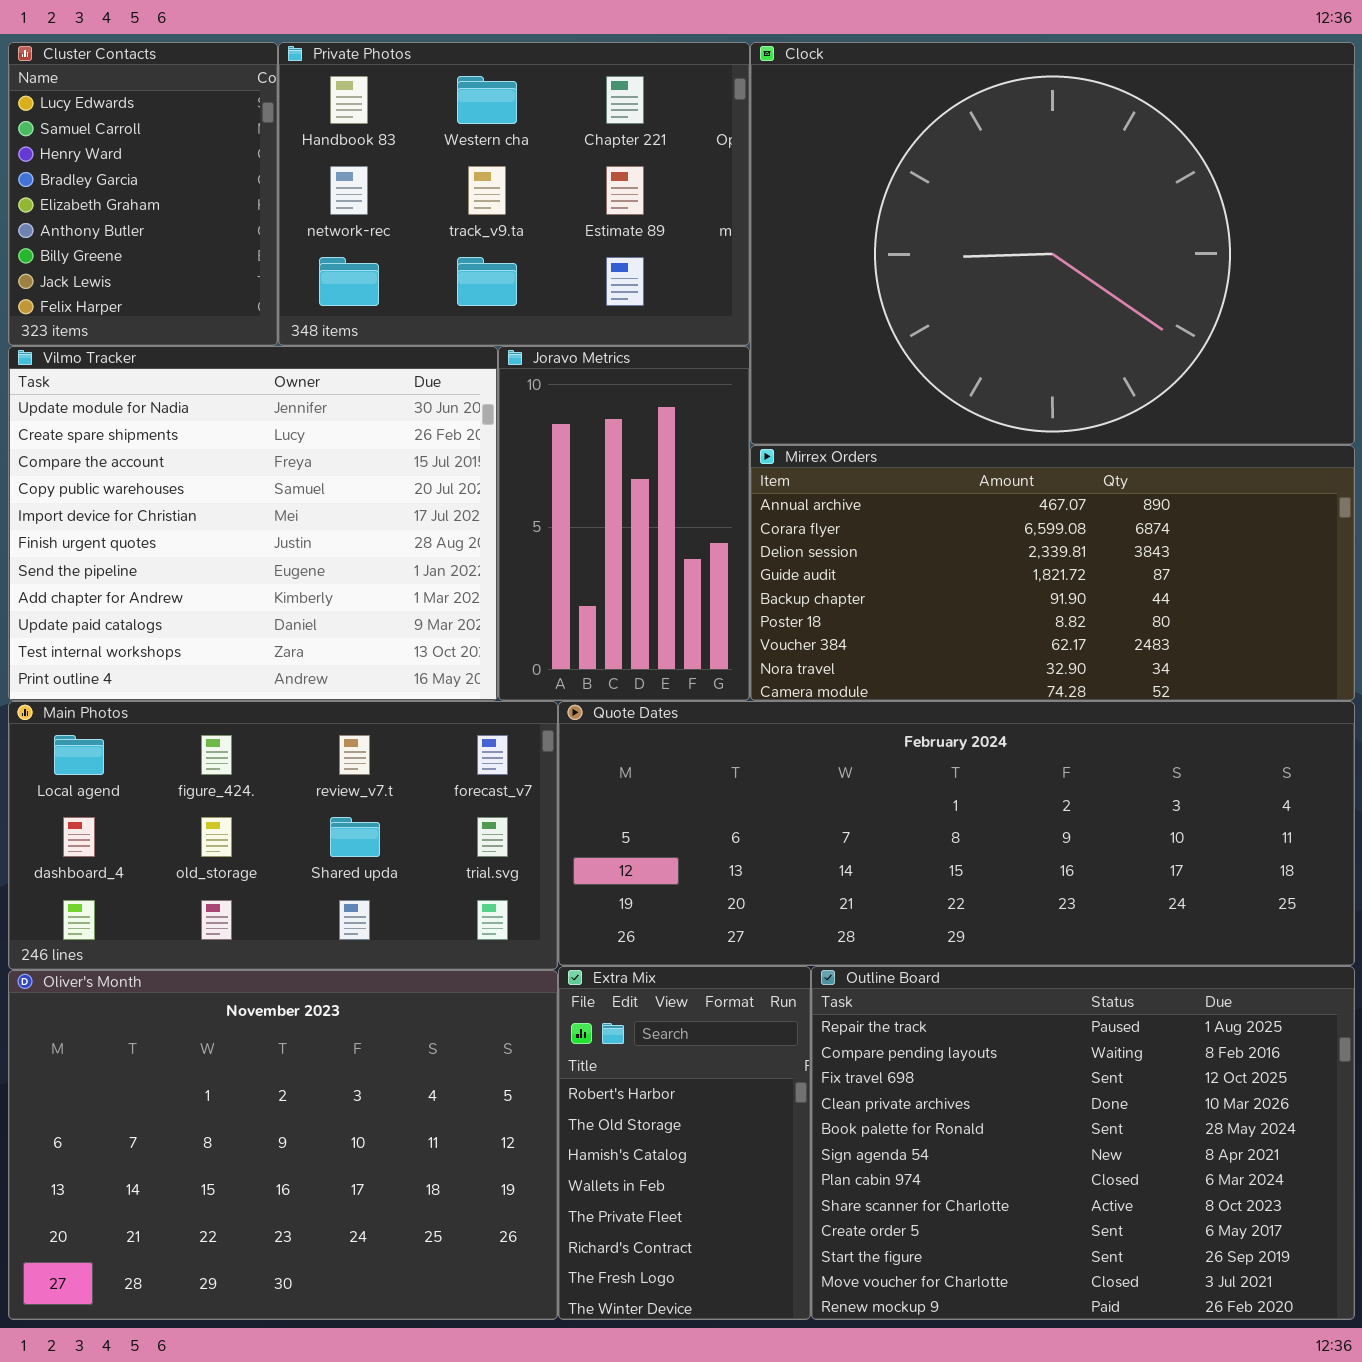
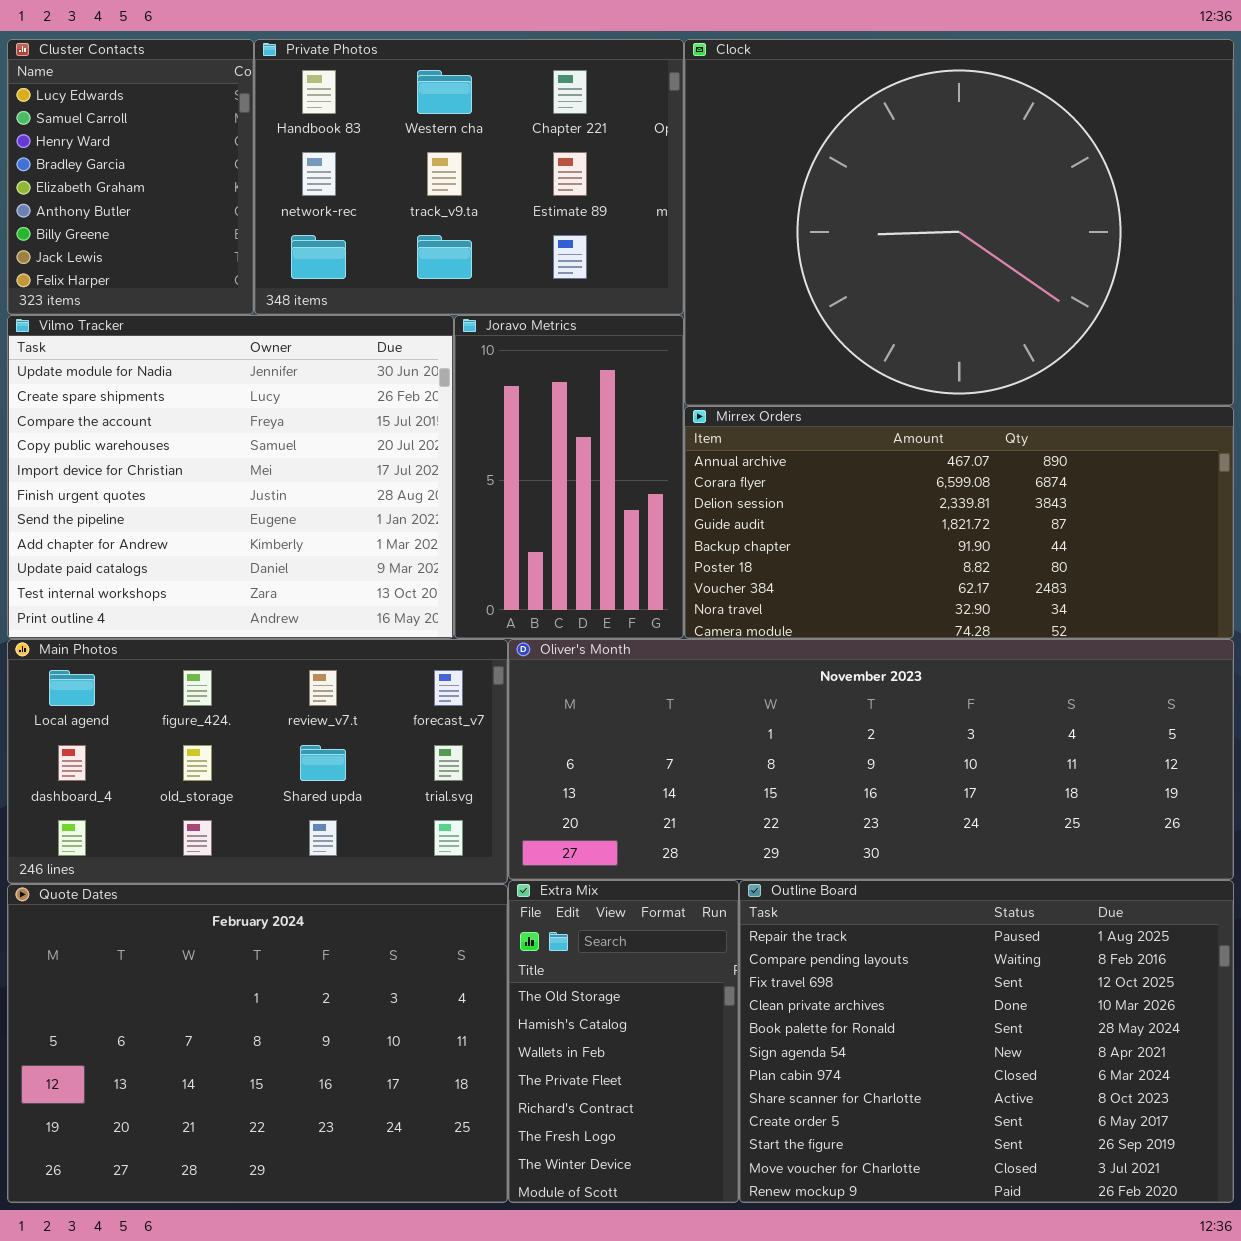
Quote Dates: [558,701,1355,966] -> [7,884,508,1203], moved, resized
Extra Mix: [558,966,811,1320] -> [508,880,739,1203], scrolled down 1 row
Oliver's Month: [8,970,558,1320] -> [508,639,1234,880], moved, resized

